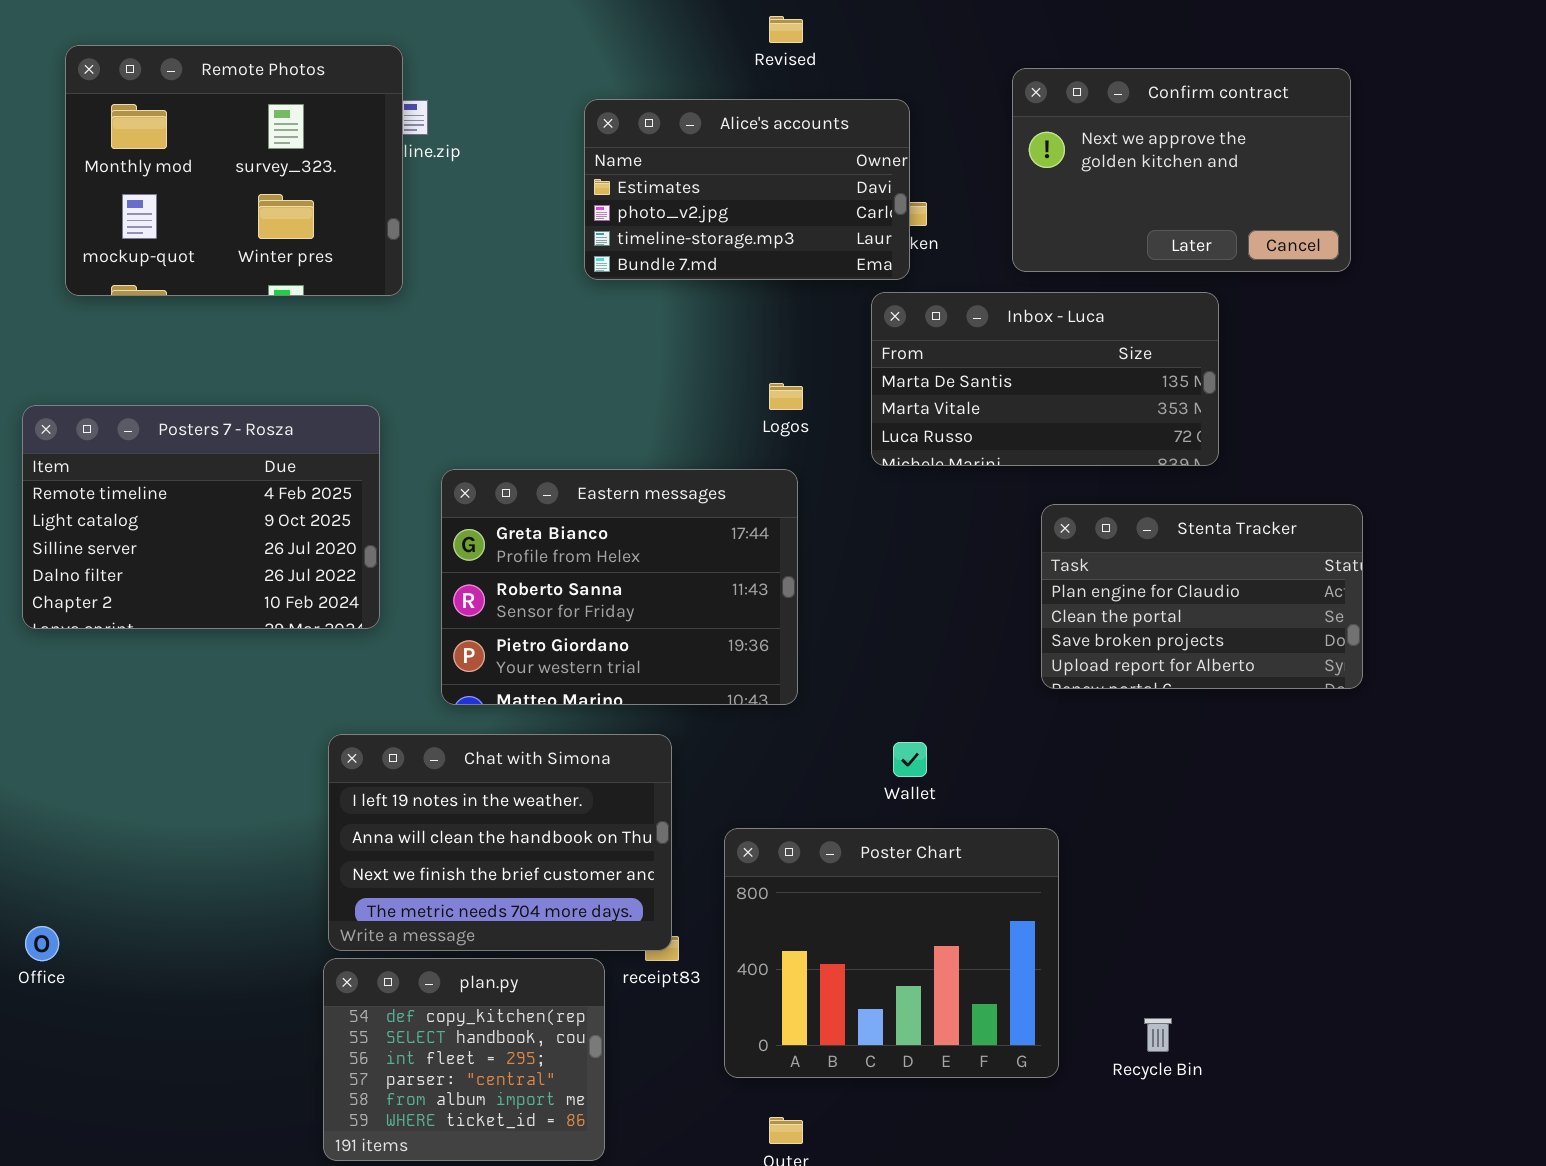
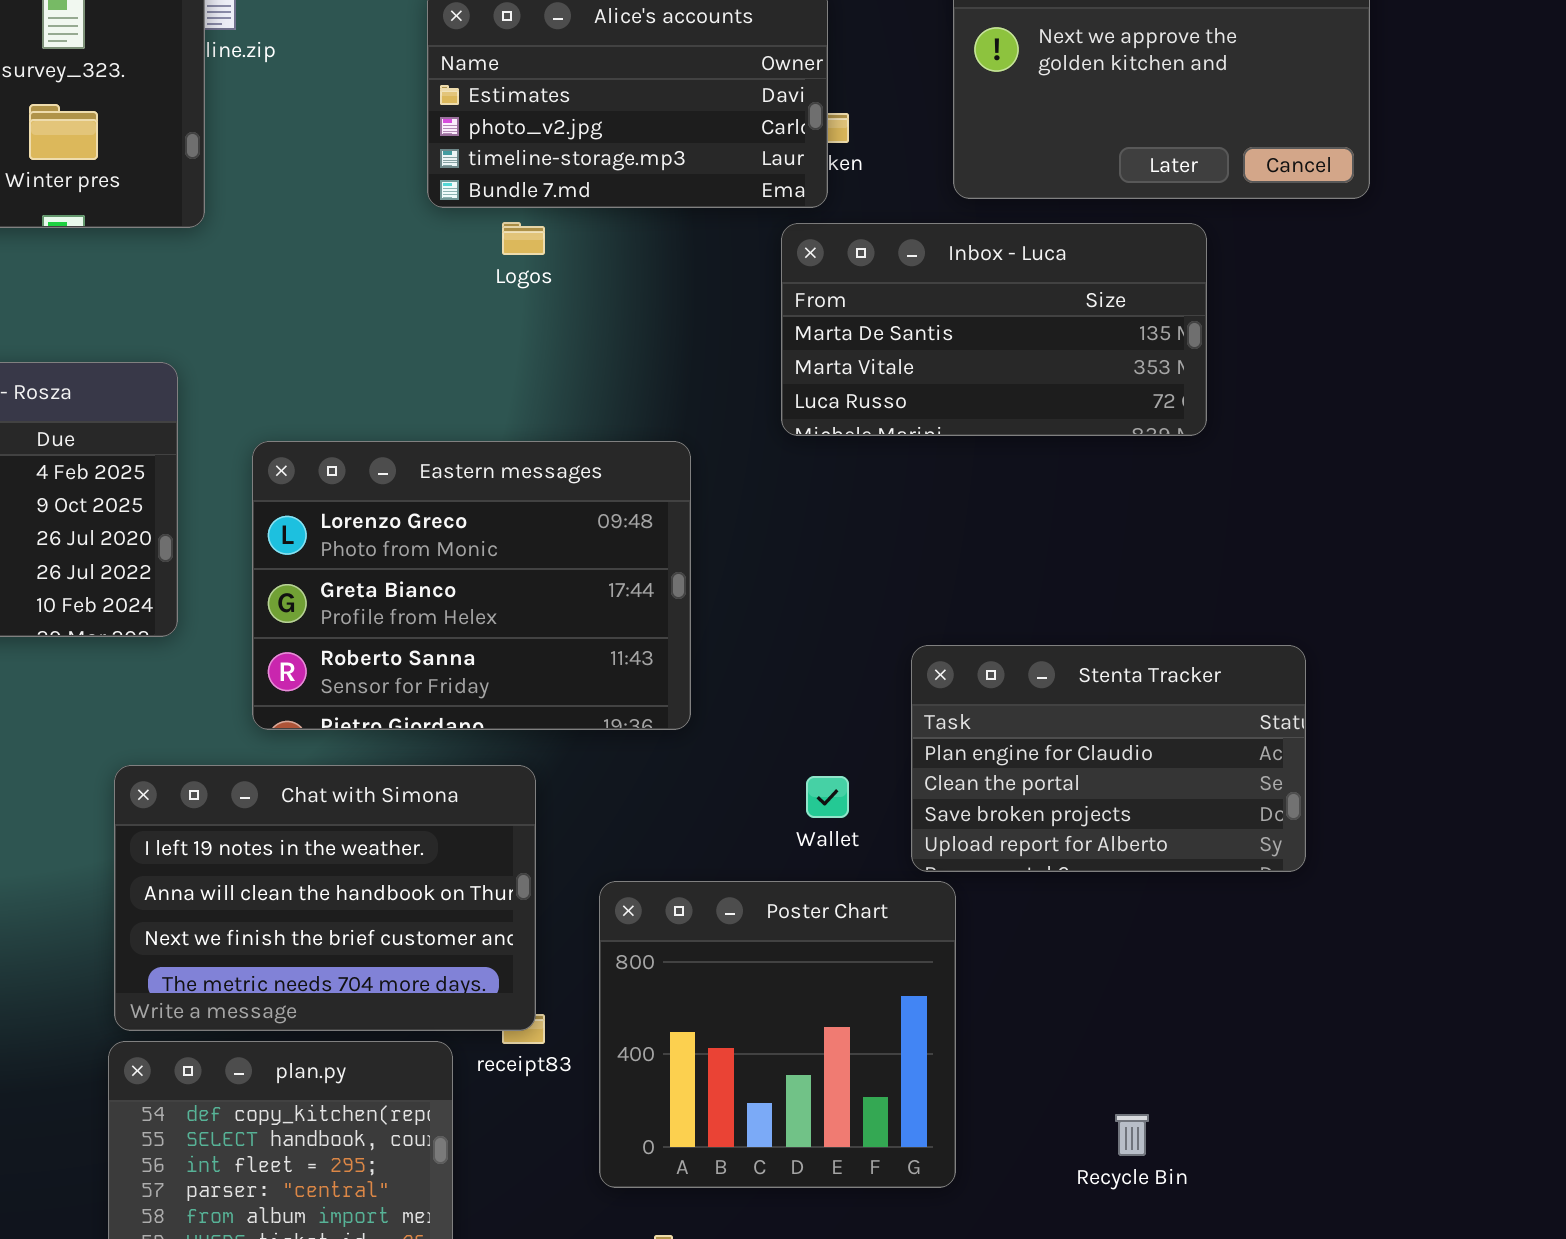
Logos: [769,383,803,410] -> [502,222,545,255], moved
Eastern messages: [441,469,798,705] -> [252,441,691,730], scrolled up 1 row
Stenta Tracker: [1041,504,1363,689] -> [911,645,1306,872], moved
Poster Chart: [724,828,1059,1078] -> [599,881,956,1188], resized

